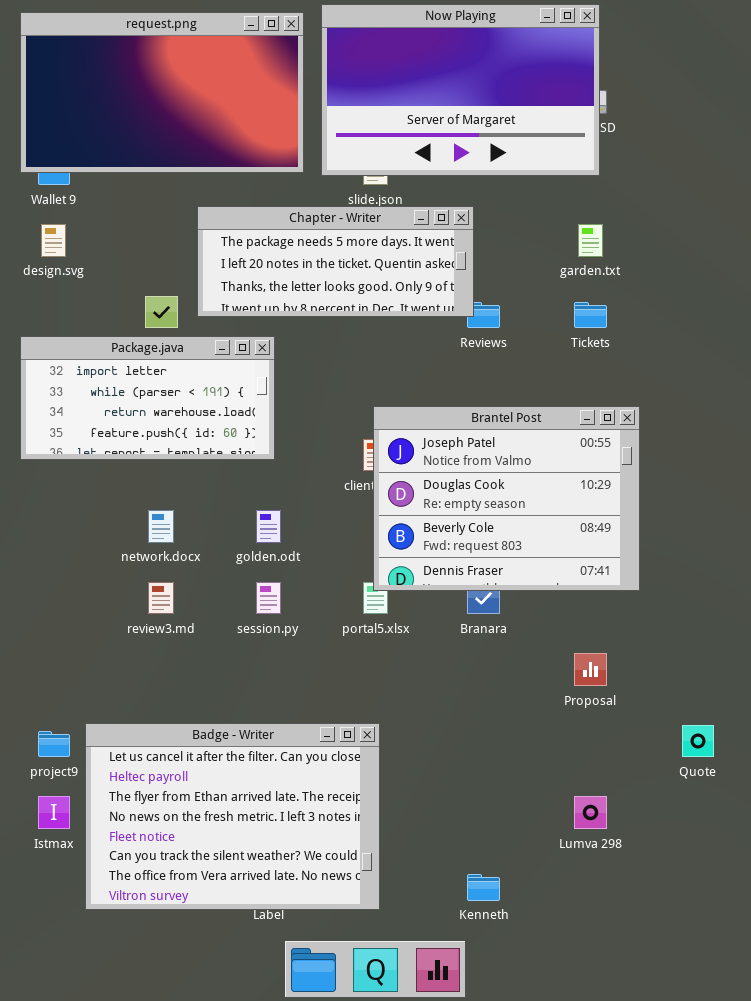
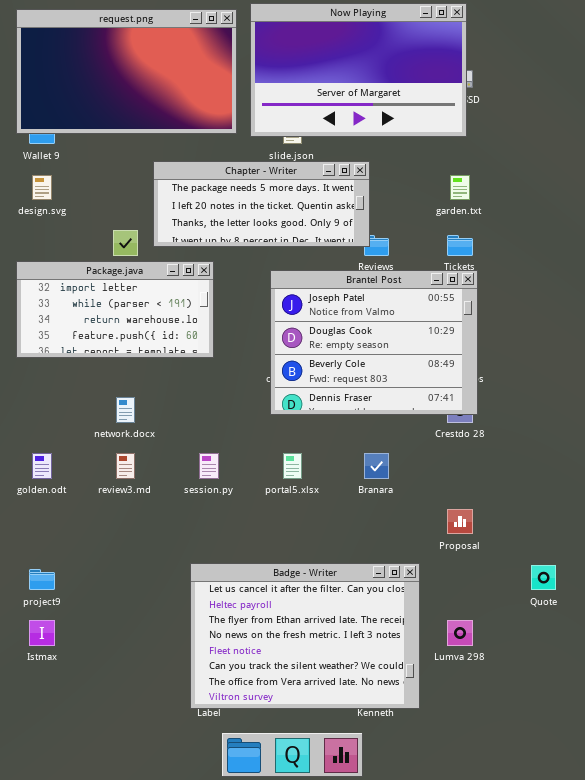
Brantel Post: [373,406,640,591] -> [270,270,478,415], moved
golden.odt: [256,510,281,543] -> [32,453,52,479], moved
Badge - Writer: [85,723,380,910] -> [190,563,420,709], moved

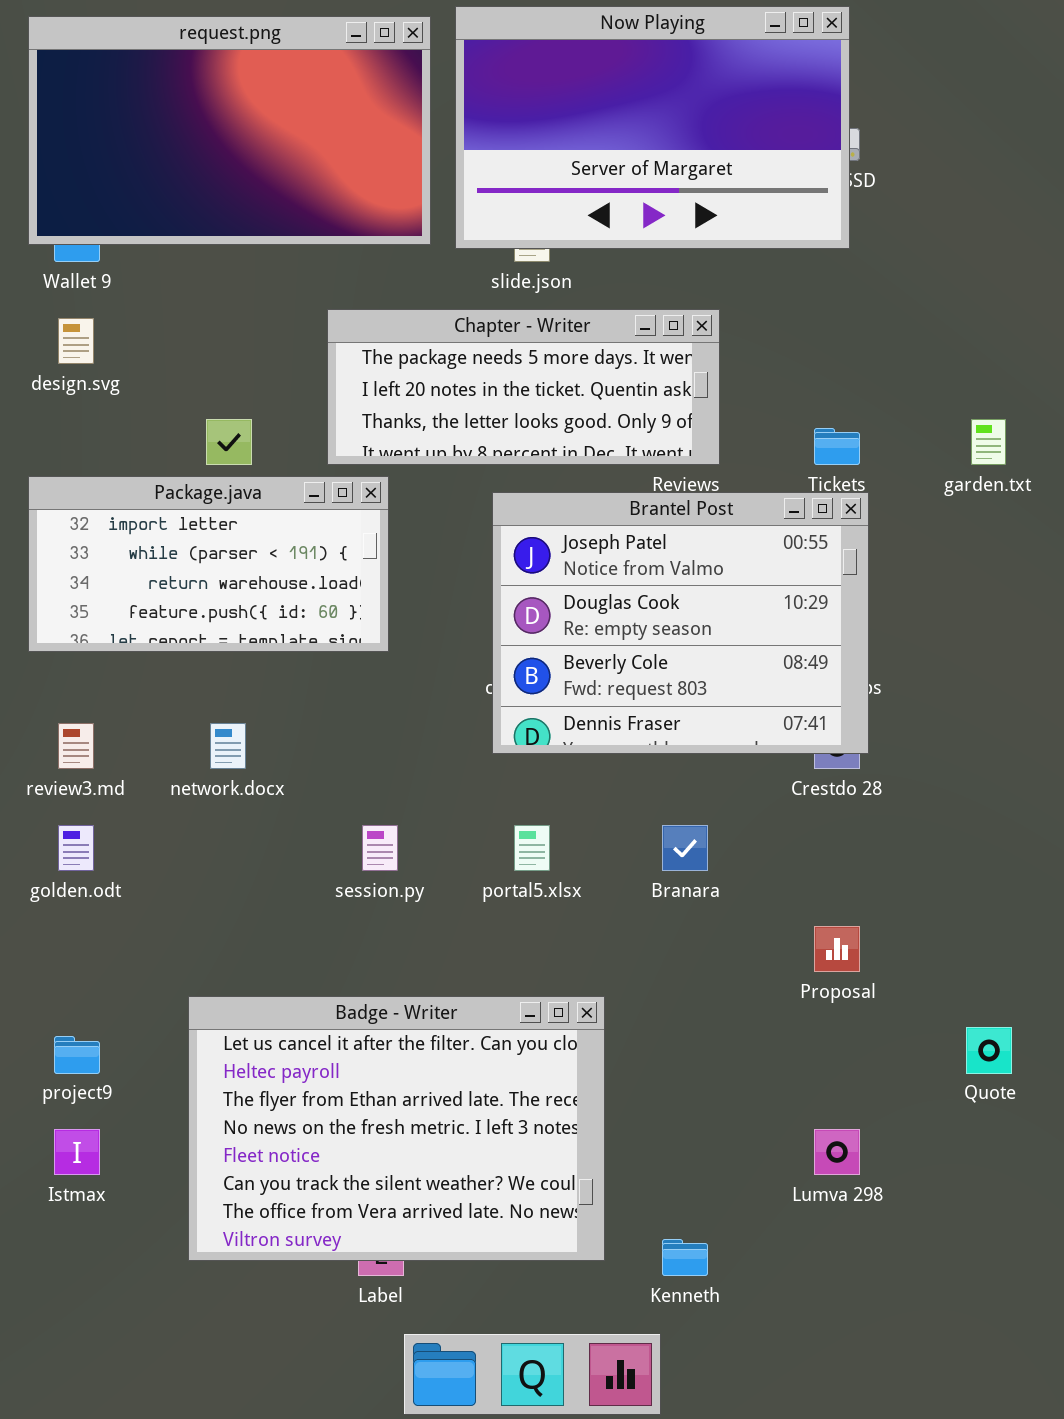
Chapter - Writer: [153,161,370,247] -> [327,309,720,465], moved
garden.txt: [450,175,470,200] -> [971,419,1006,465], moved
review3.md: [116,453,135,479] -> [58,723,94,769], moved
Badge - Writer: [190,563,420,709] -> [188,996,605,1261], moved

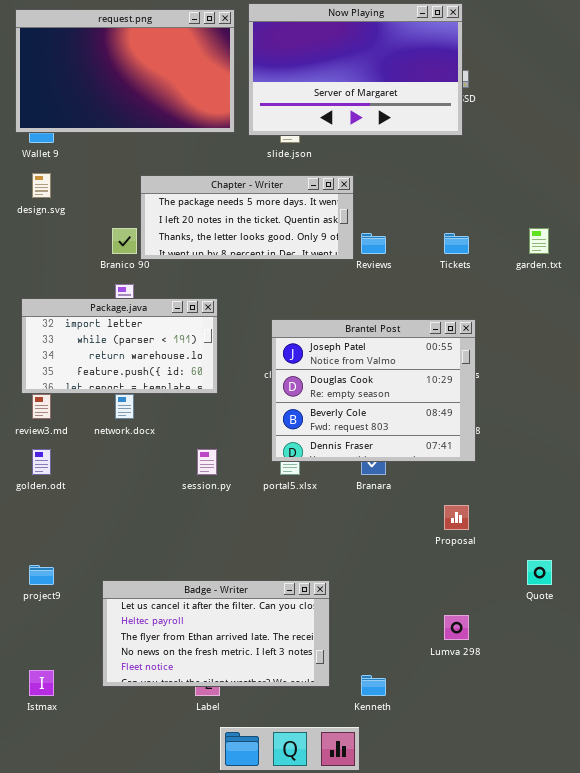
Chapter - Writer: [327,309,720,465] -> [140,175,354,260], moved
Package.java: [28,476,389,652] -> [21,298,218,394], moved
Brantel Post: [492,492,869,754] -> [271,319,476,462], moved
Badge - Writer: [188,996,605,1261] -> [102,580,330,687], resized
Istmax: [54,1129,100,1175] -> [29,670,54,696], moved

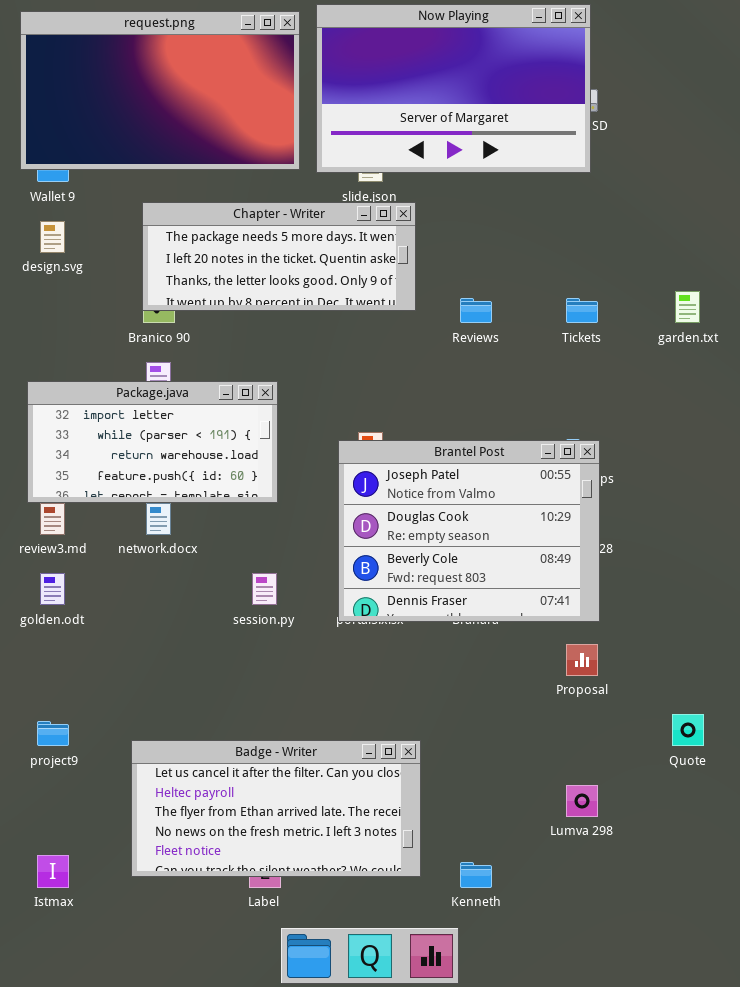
Chapter - Writer: [140,175,354,260] -> [142,202,416,311], moved
Brantel Post: [271,319,476,462] -> [338,440,600,622], moved

